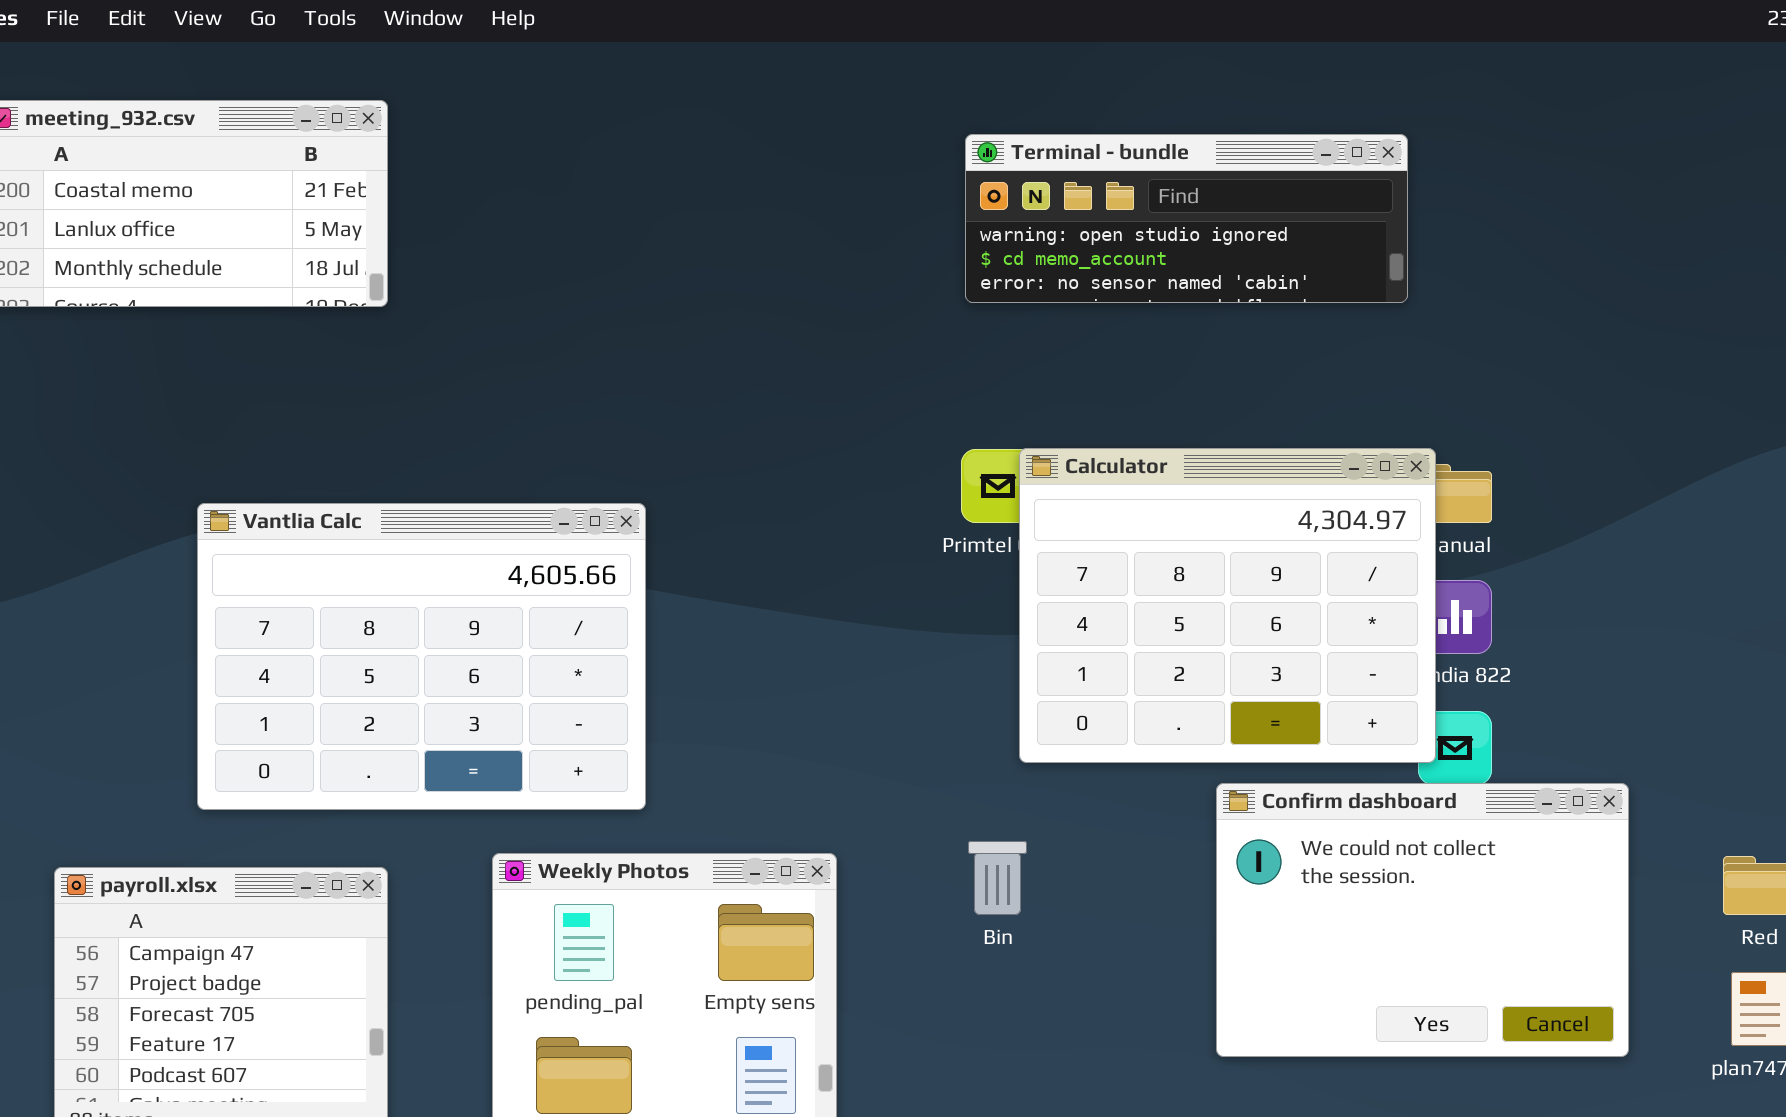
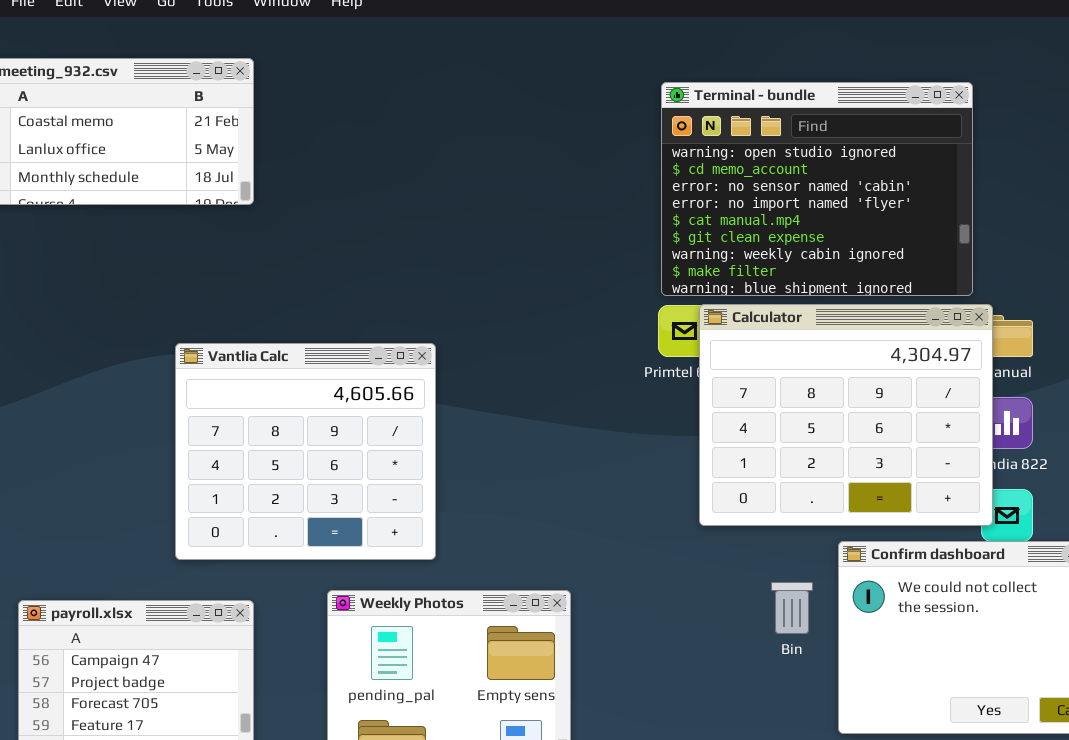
Terminal - bundle: [965,134,1408,303] -> [661,82,973,296], resized
Vantlia Calc: [197,503,646,810] -> [175,343,436,560], resized
Bin: [968,841,1027,915] -> [771,582,813,634], moved

